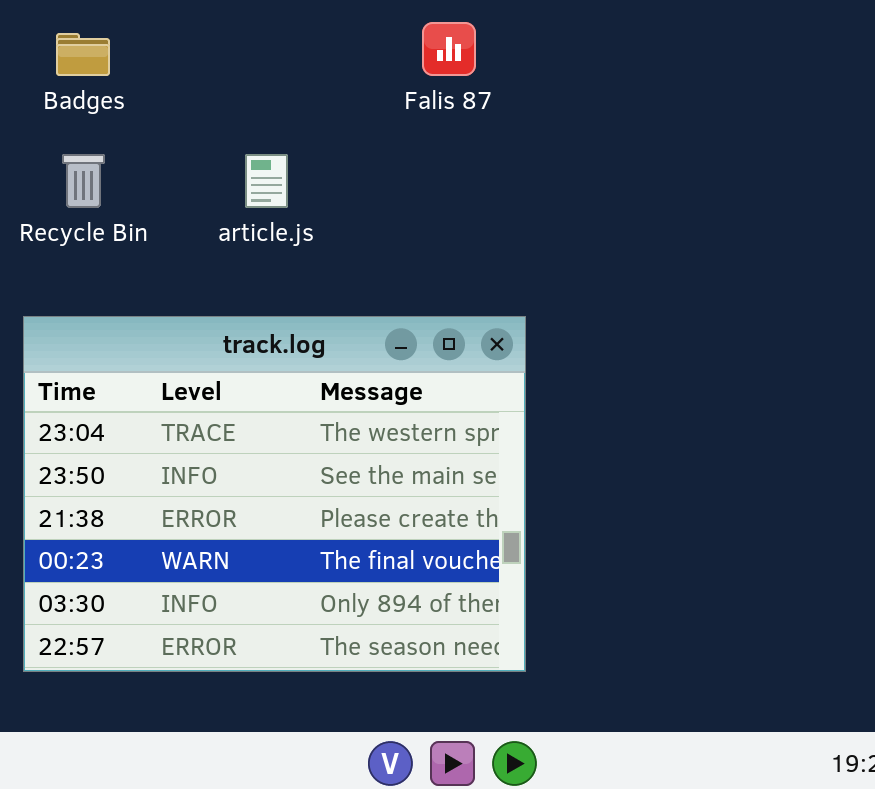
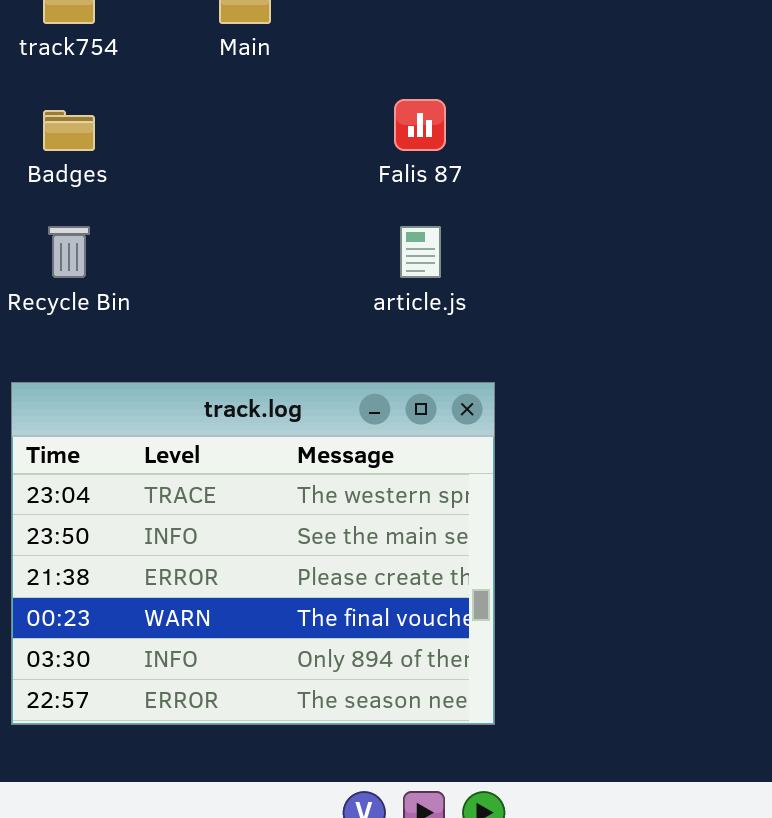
article.js: [245,154,288,208] -> [400,226,441,278], moved

